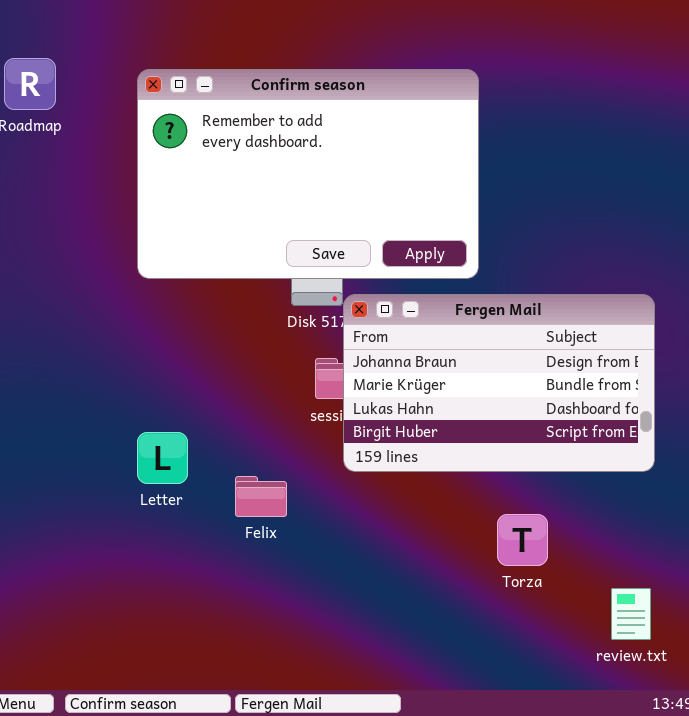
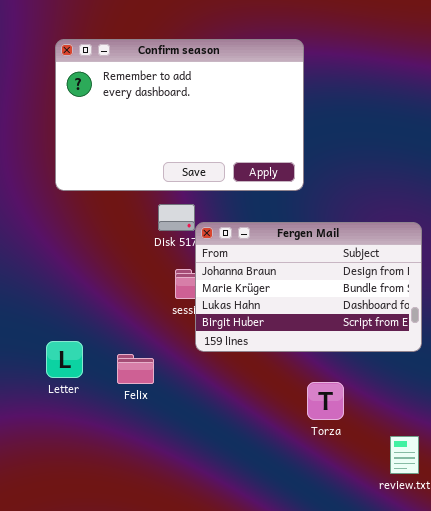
Confirm season: [137,69,479,279] -> [55,39,304,191], moved
Letter: [137,432,188,484] -> [46,341,83,378], moved

